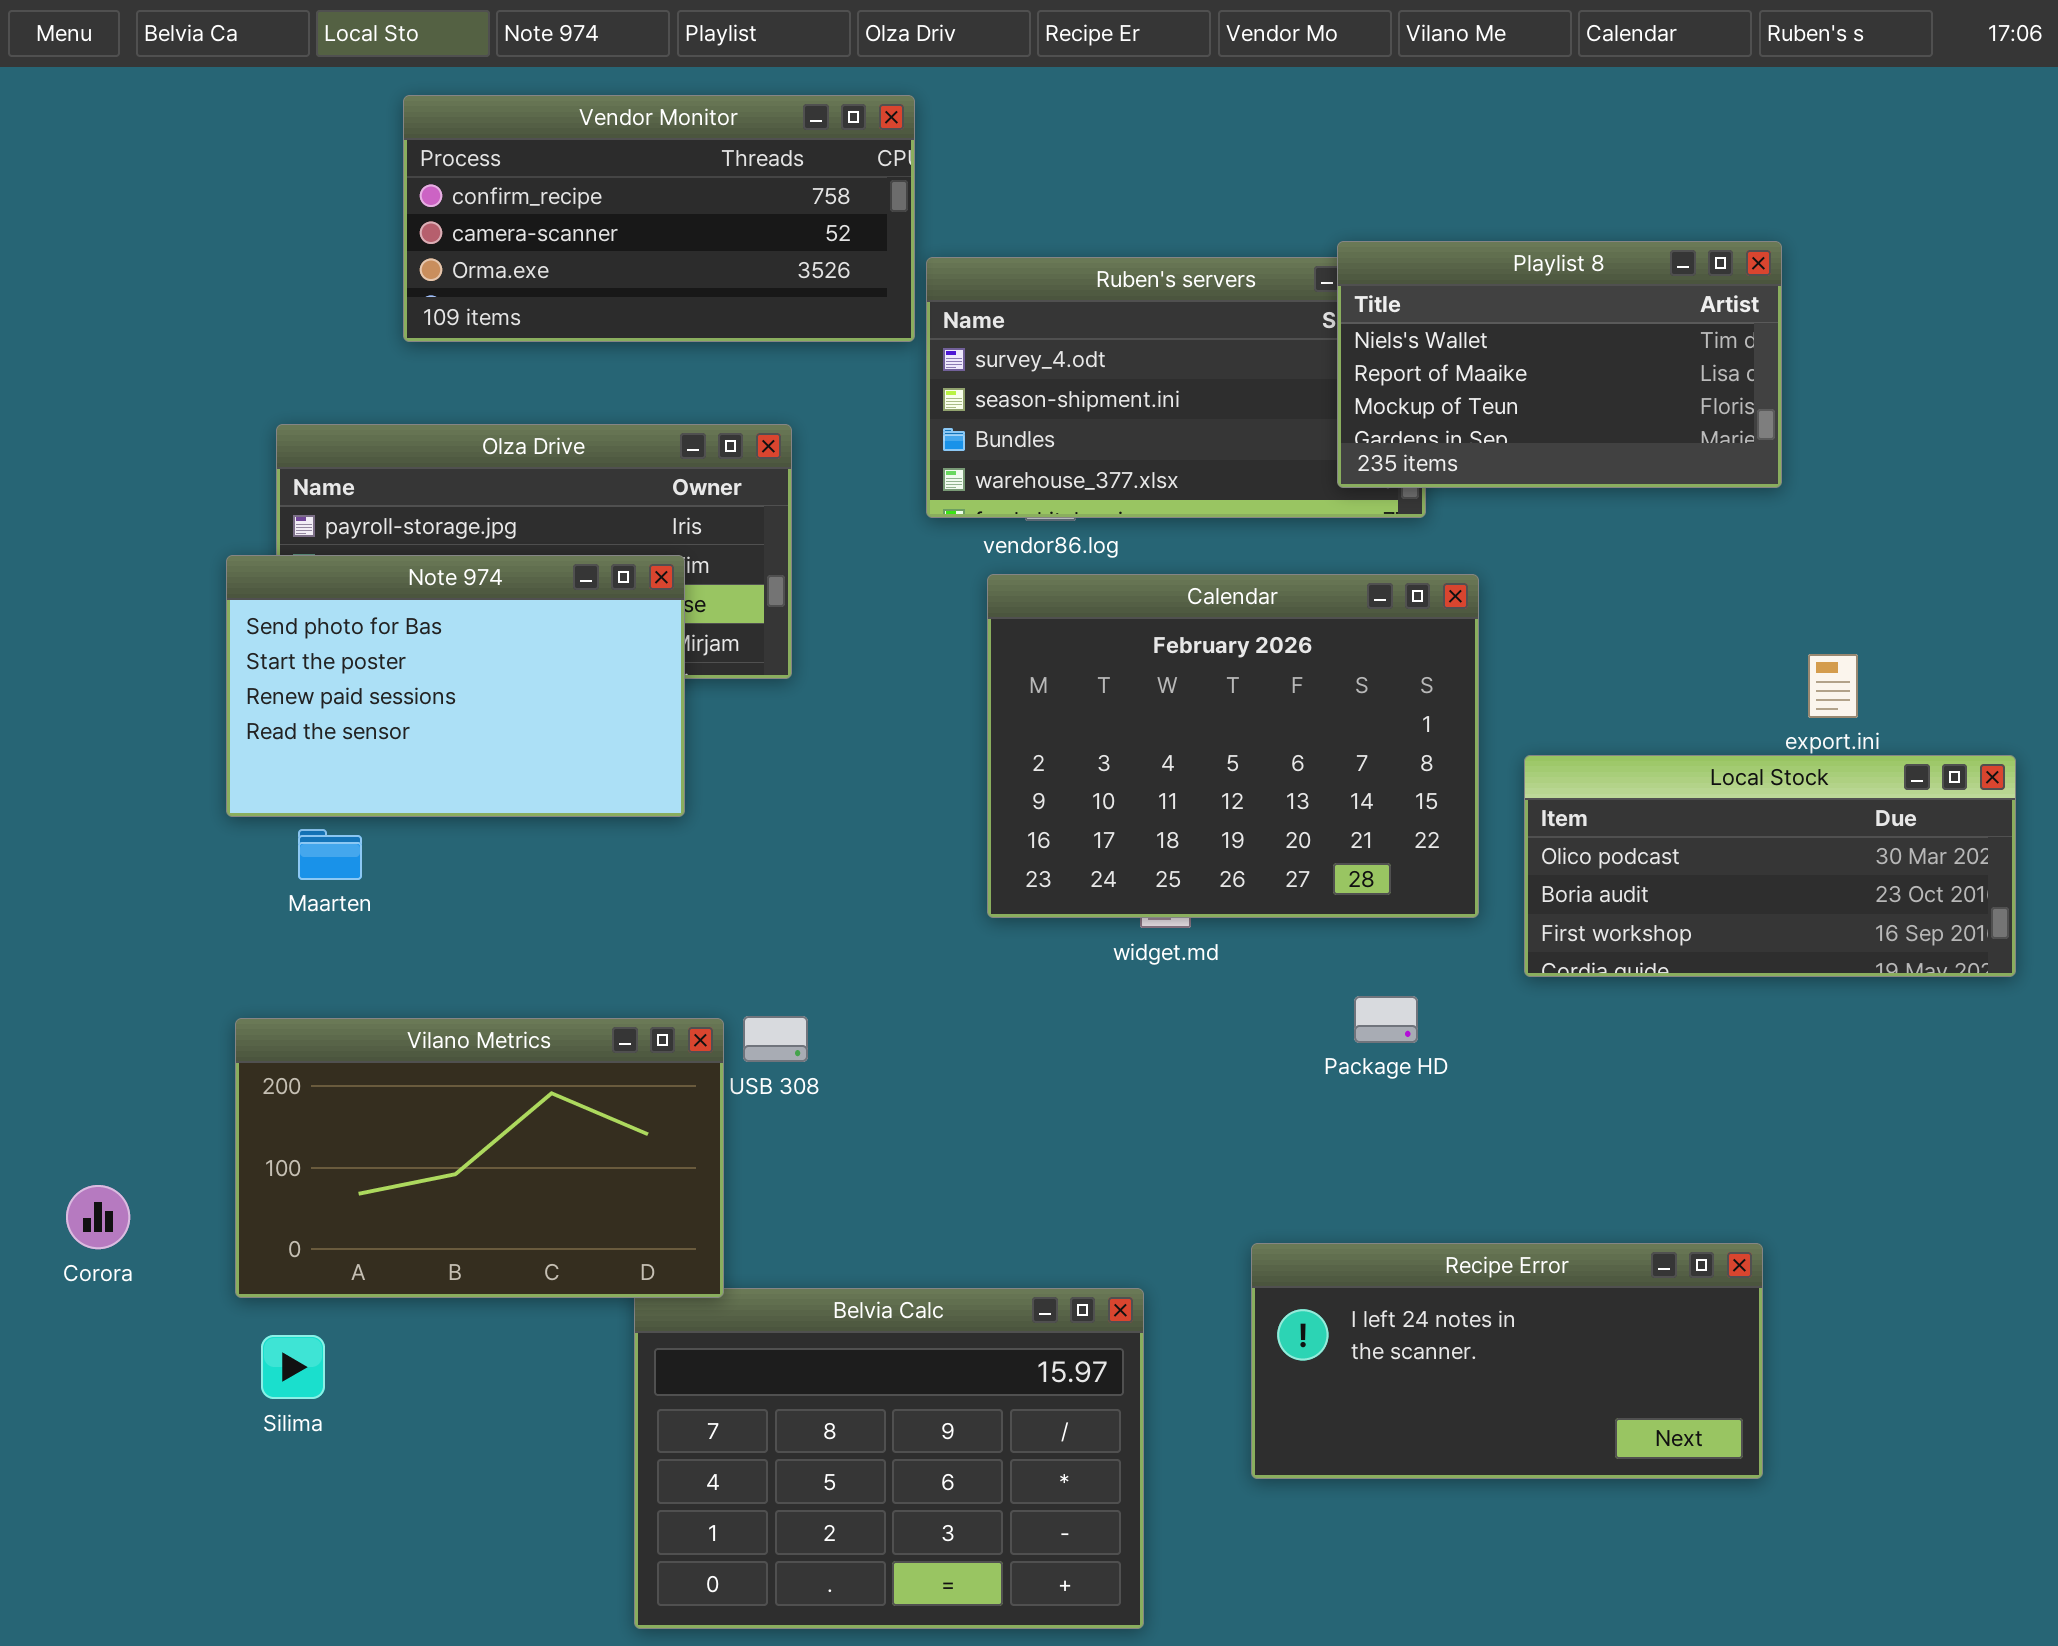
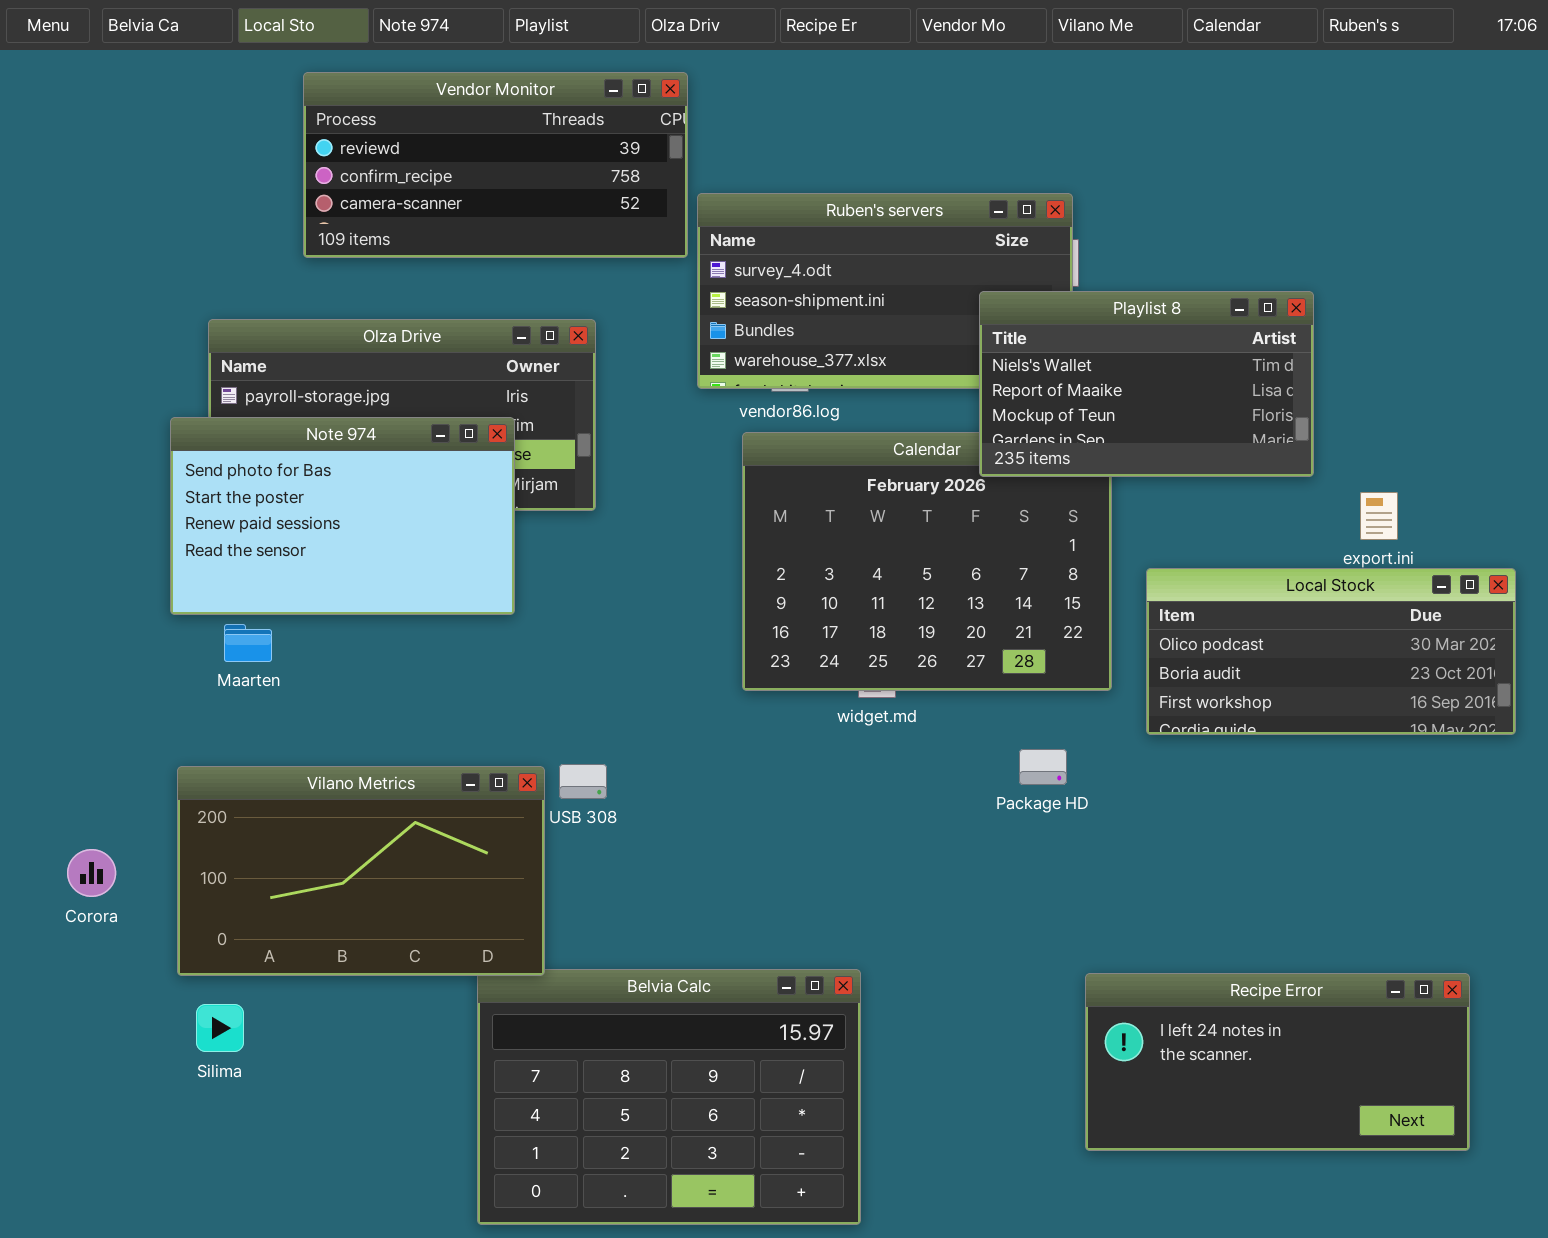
Vendor Monitor: [403,95,915,342] -> [303,72,688,258], scrolled up 1 row
Playlist 8: [1337,241,1782,488] -> [979,291,1314,477], moved
Corora: [66,1185,130,1249] -> [67,849,116,897], moved
Recipe Error: [1251,1243,1763,1479] -> [1085,973,1470,1151], moved

